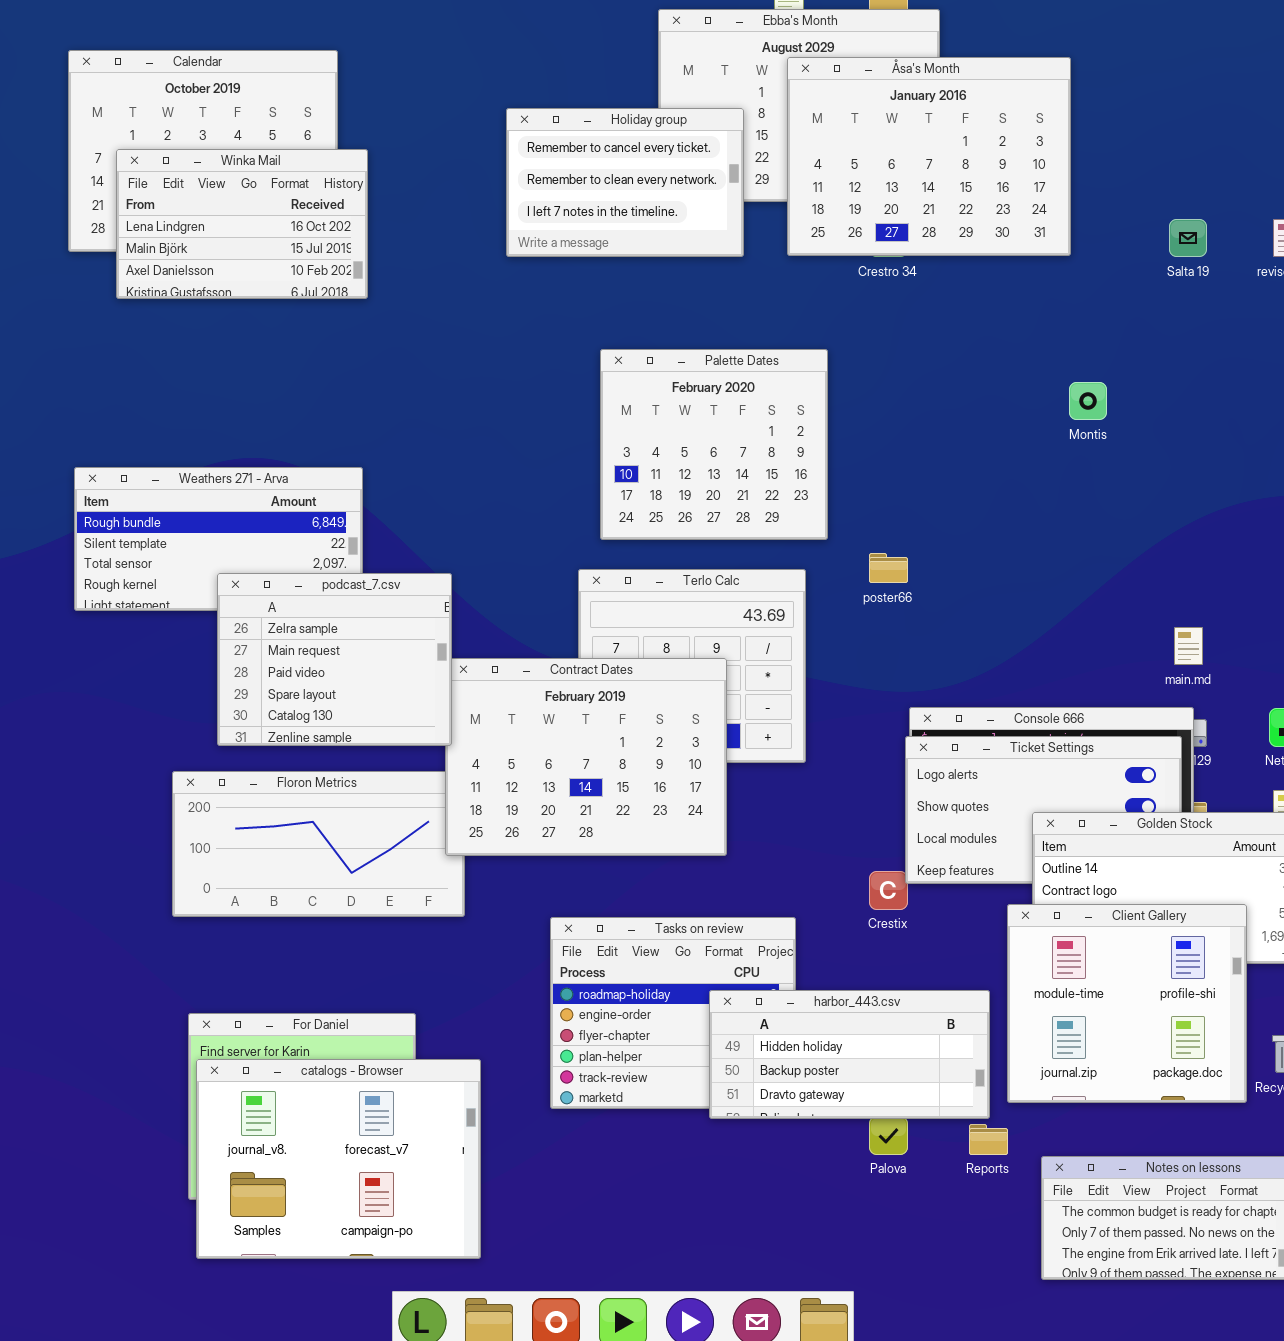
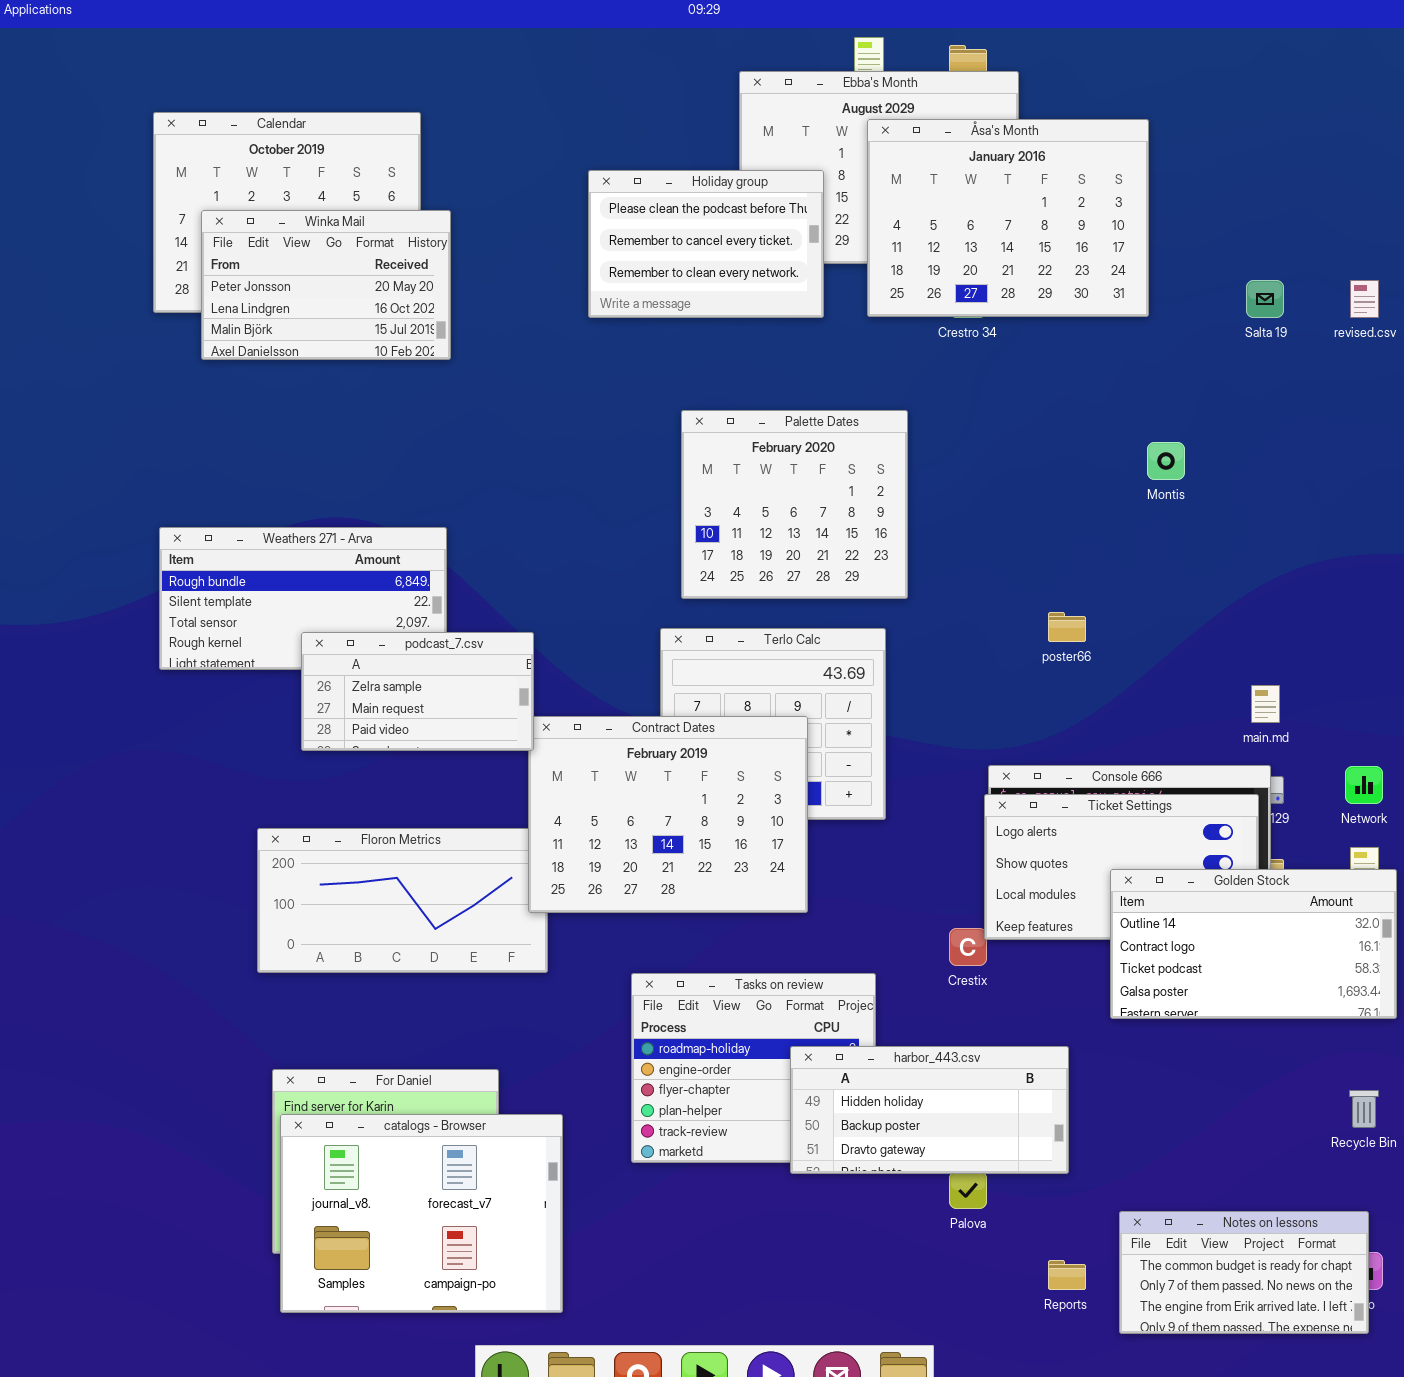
Holiday group: [506,108,744,257] -> [588,170,824,318], scrolled up 1 row
Winka Mail: [116,149,368,299] -> [201,210,451,360], scrolled up 1 row
poster66: [869,553,908,583] -> [1048,612,1086,642], moved
podcast_7.csv: [217,573,452,746] -> [301,632,534,751], resized
Client Gallery: [1007,904,1247,1103] -> none, closed
Reports: [969,1124,1008,1155] -> [1048,1260,1086,1290], moved

